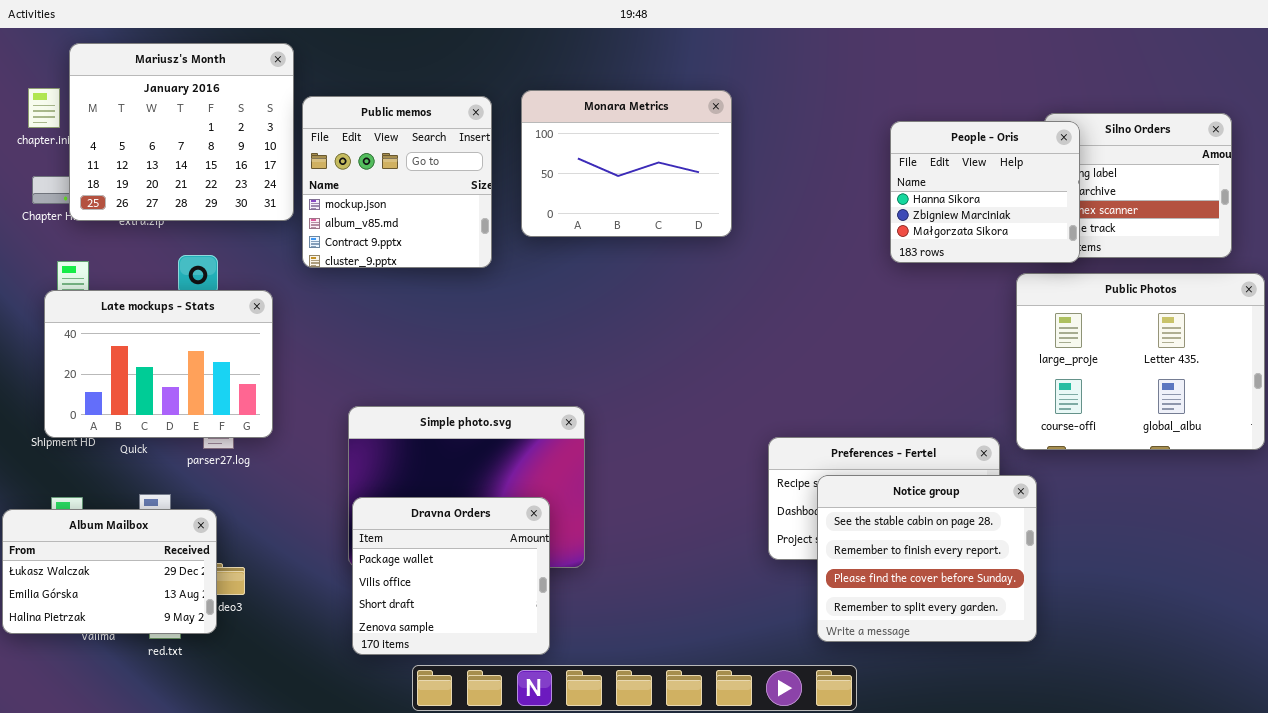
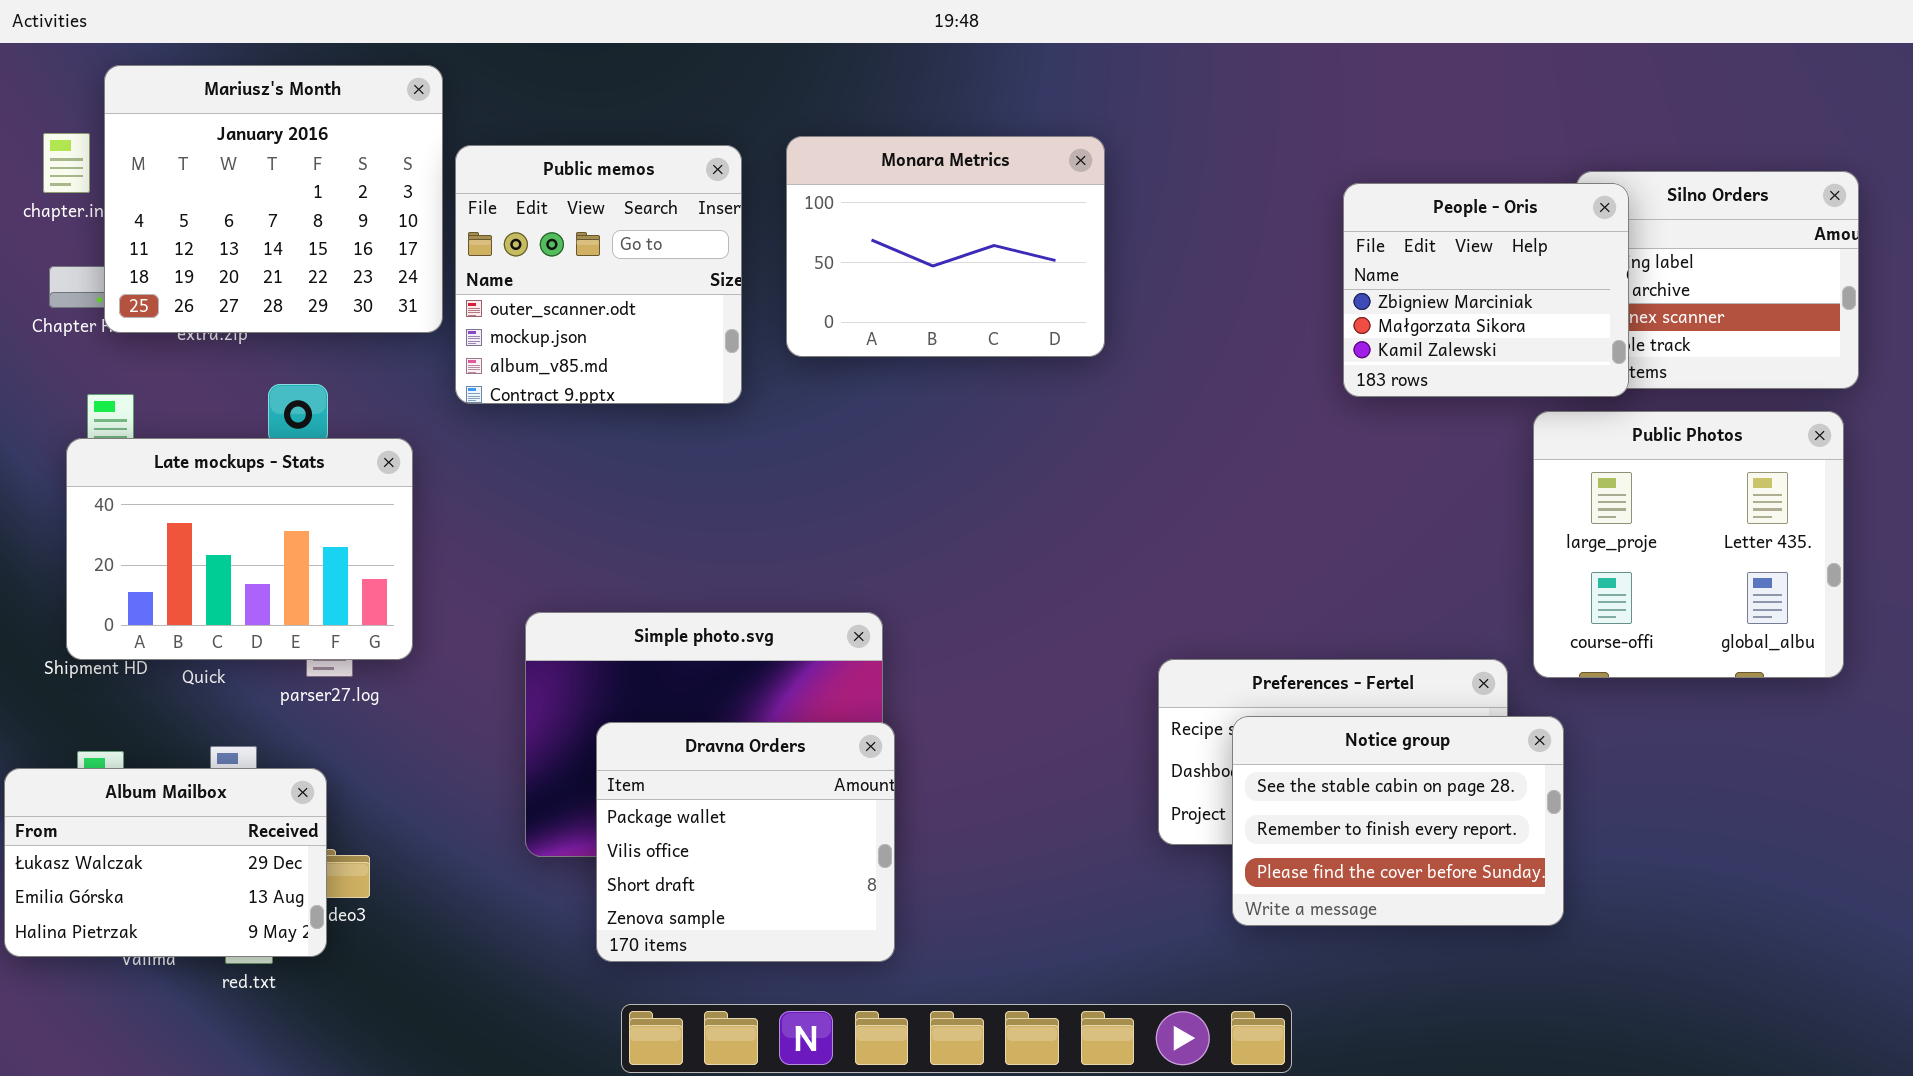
Public memos: [302,96,492,268] -> [455,145,742,404], scrolled up 1 row
People - Oris: [890,121,1080,263] -> [1343,183,1629,397], scrolled down 1 row
Public Photos: [1016,273,1265,450] -> [1533,411,1844,678], resized
Notice group: [817,475,1037,642] -> [1232,716,1564,926], resized
Dravna Orders: [352,497,550,655] -> [596,722,895,962], moved

